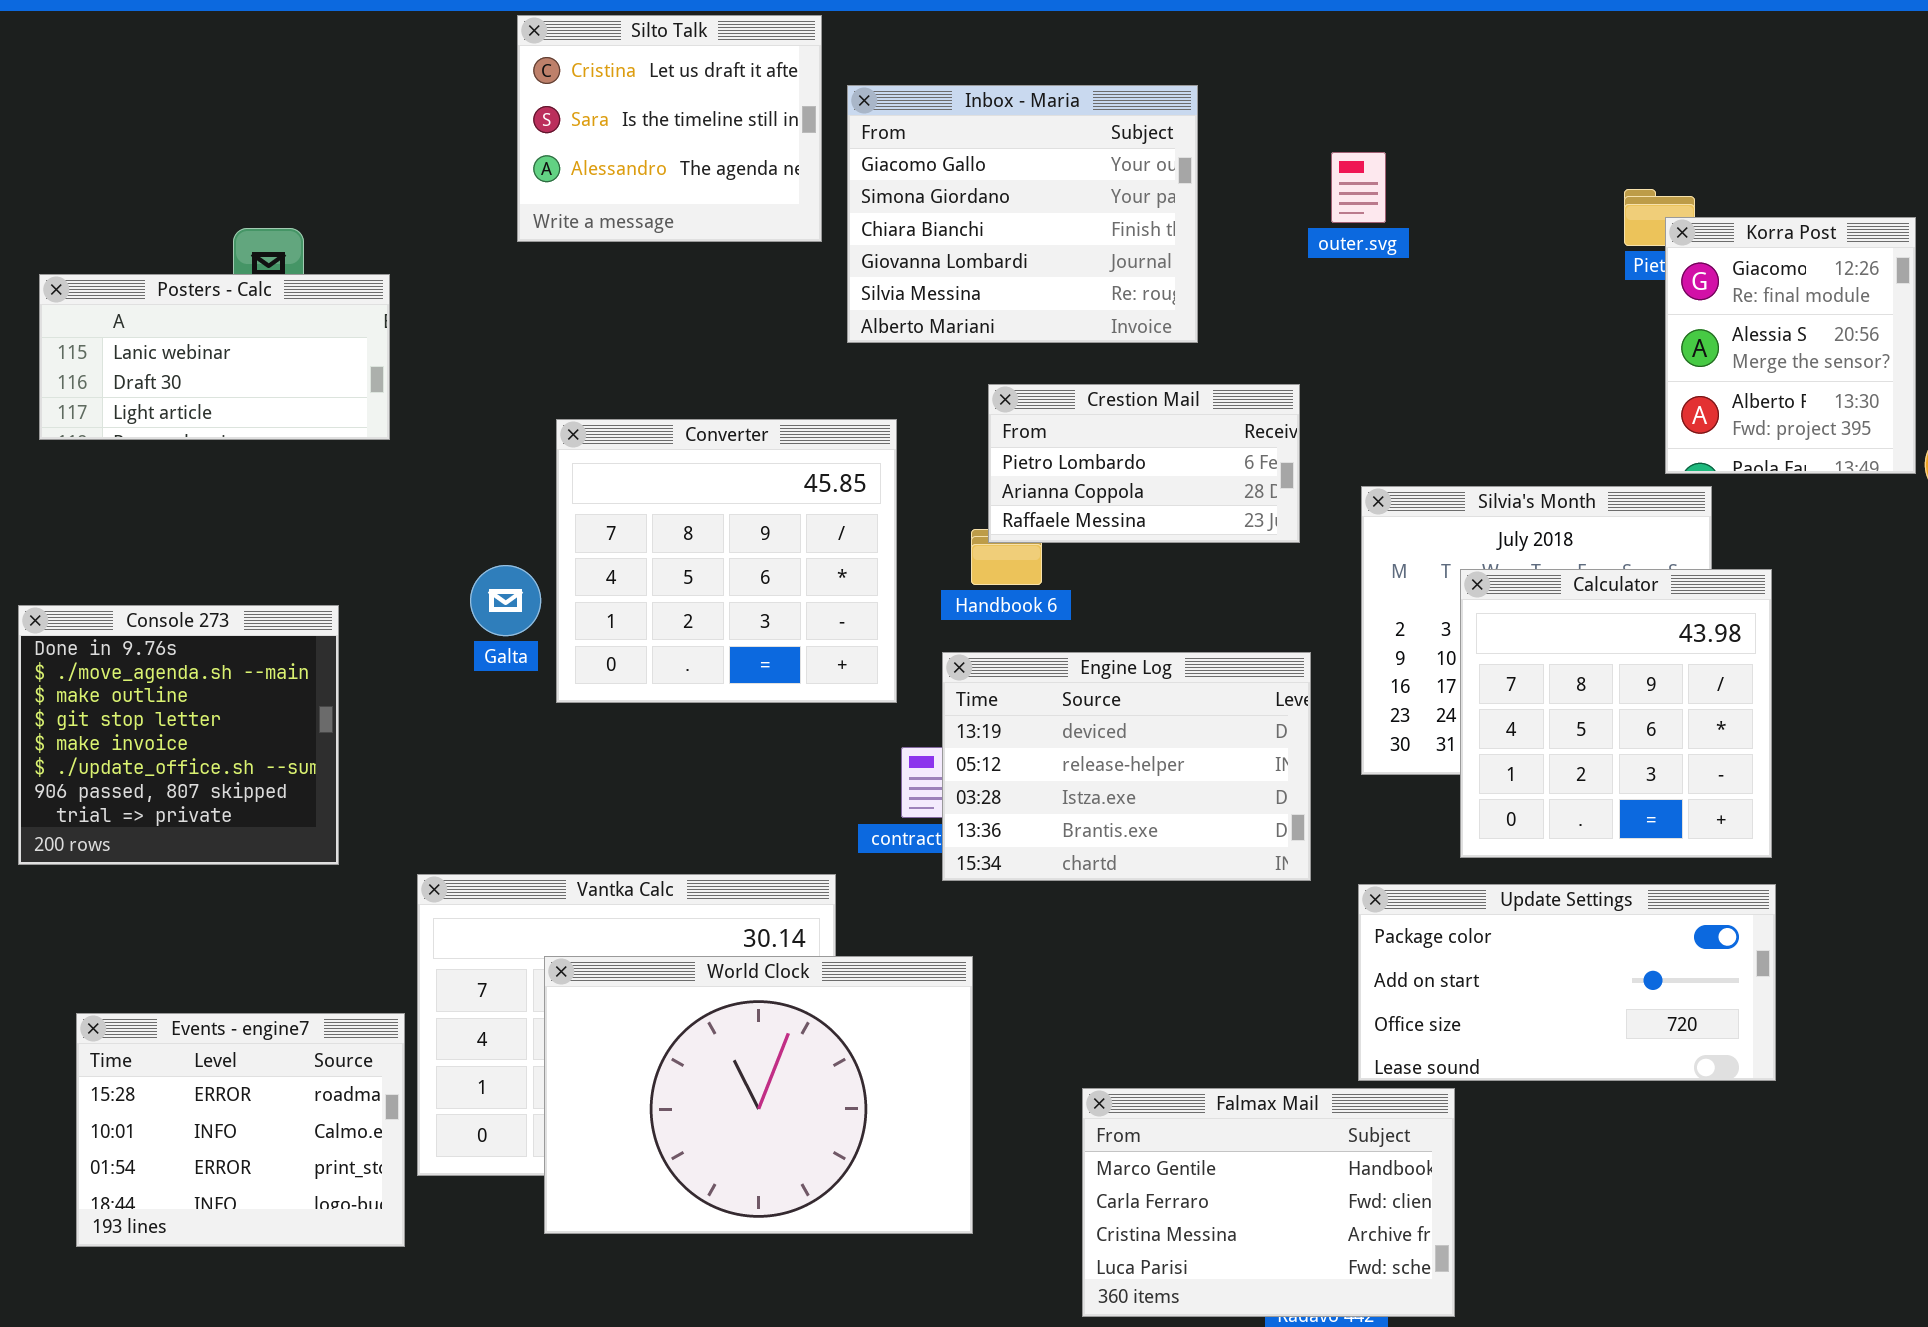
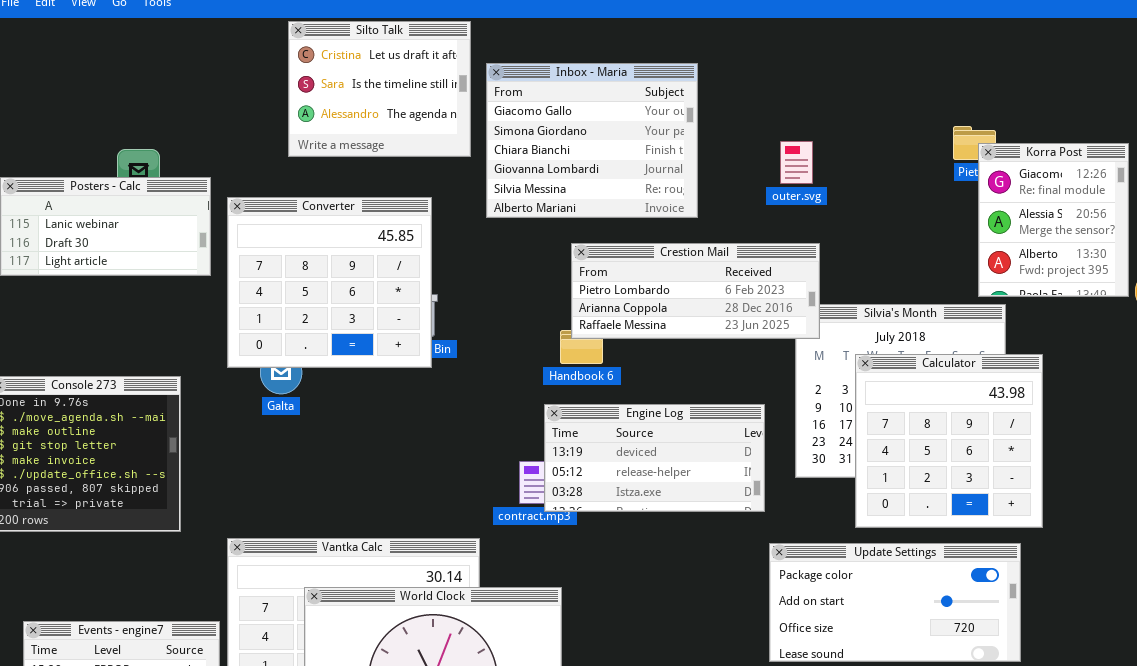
outer.svg: [1331,152,1386,223] -> [780,141,813,184], moved
Crestion Mail: [988,384,1300,543] -> [571,243,820,339], resized
Converter: [556,419,897,703] -> [227,197,432,368], moved
Engine Log: [942,652,1311,881] -> [544,404,765,512], resized
Update Settings: [1358,884,1776,1081] -> [769,543,1021,662], moved

